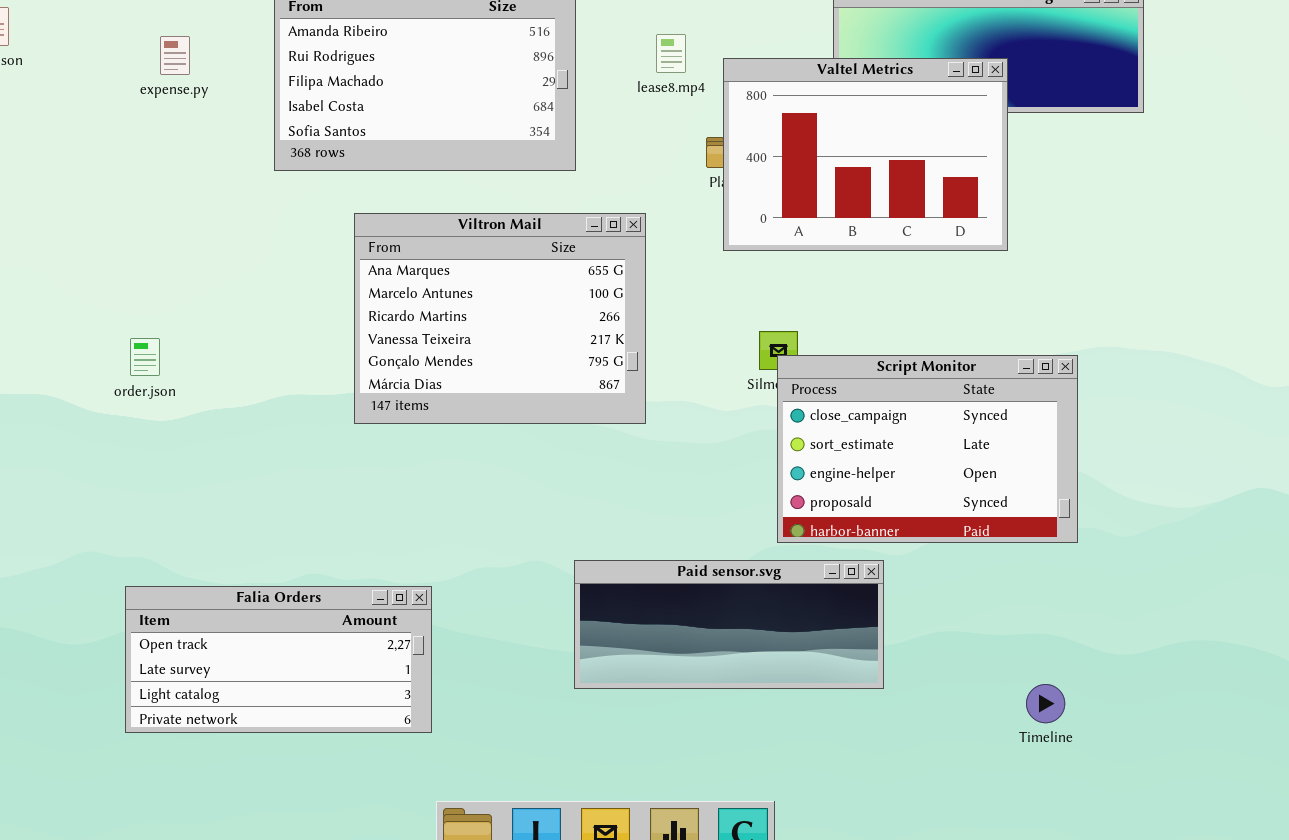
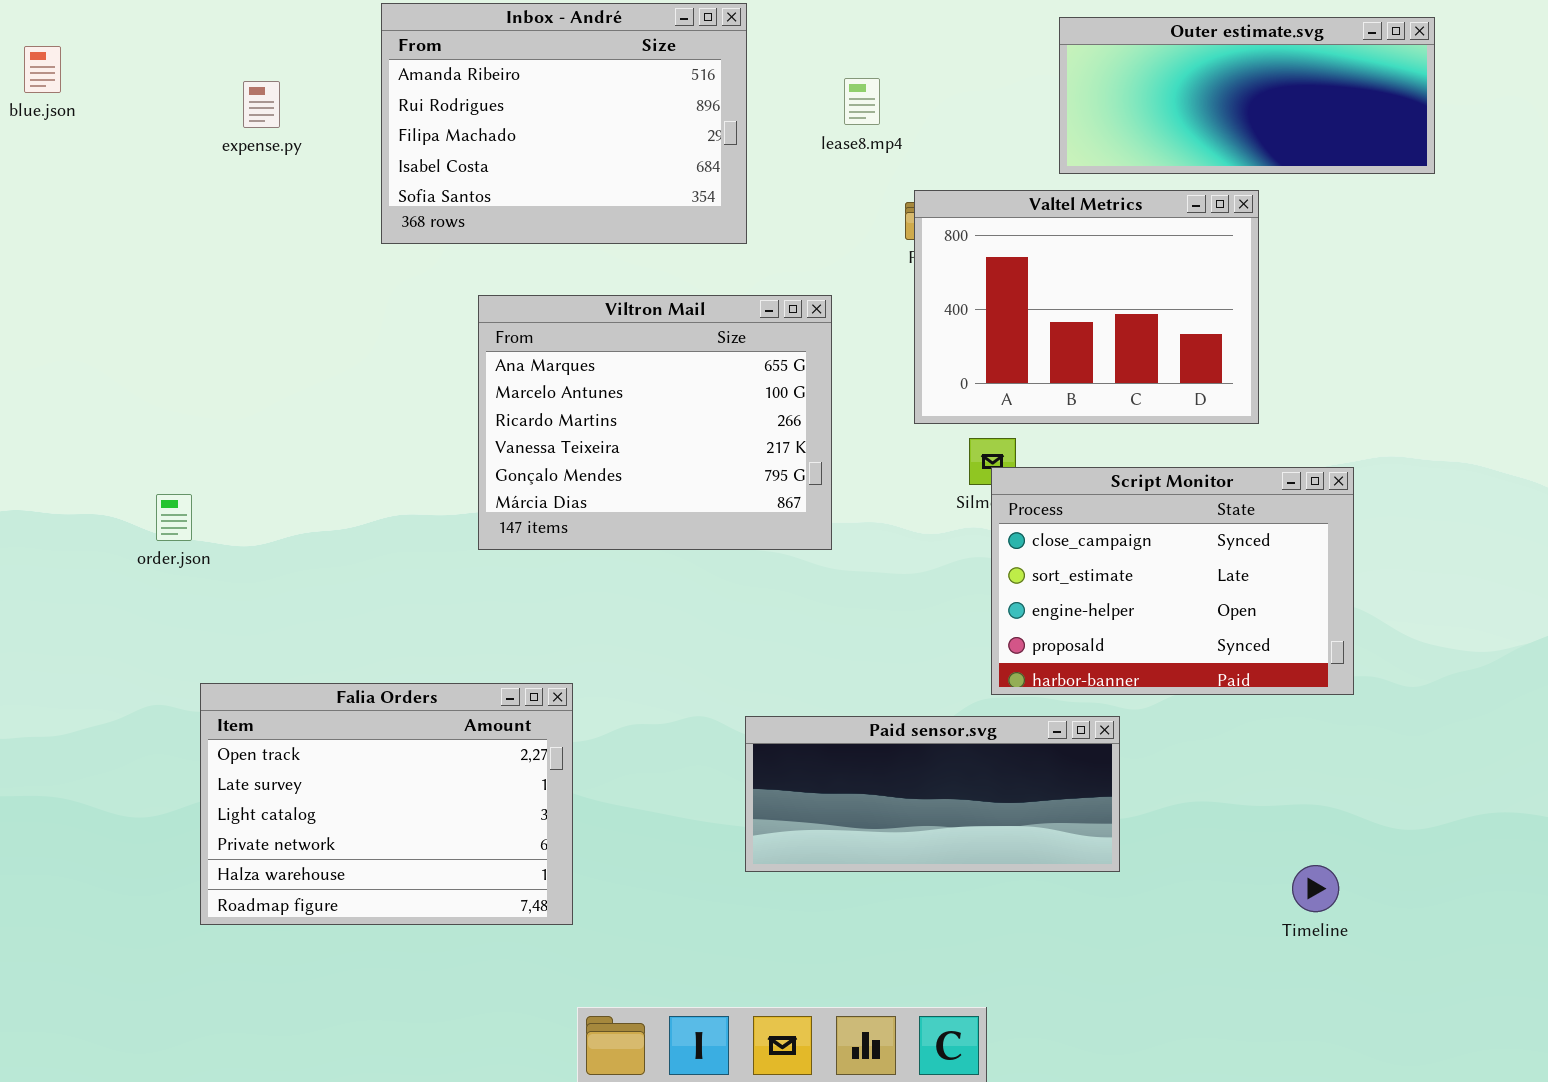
Valtel Metrics: [723,58,1008,251] -> [914,190,1259,424], moved
order.json: [130,338,160,376] -> [156,494,192,541], moved
Falia Orders: [125,586,432,733] -> [200,683,573,925], resized

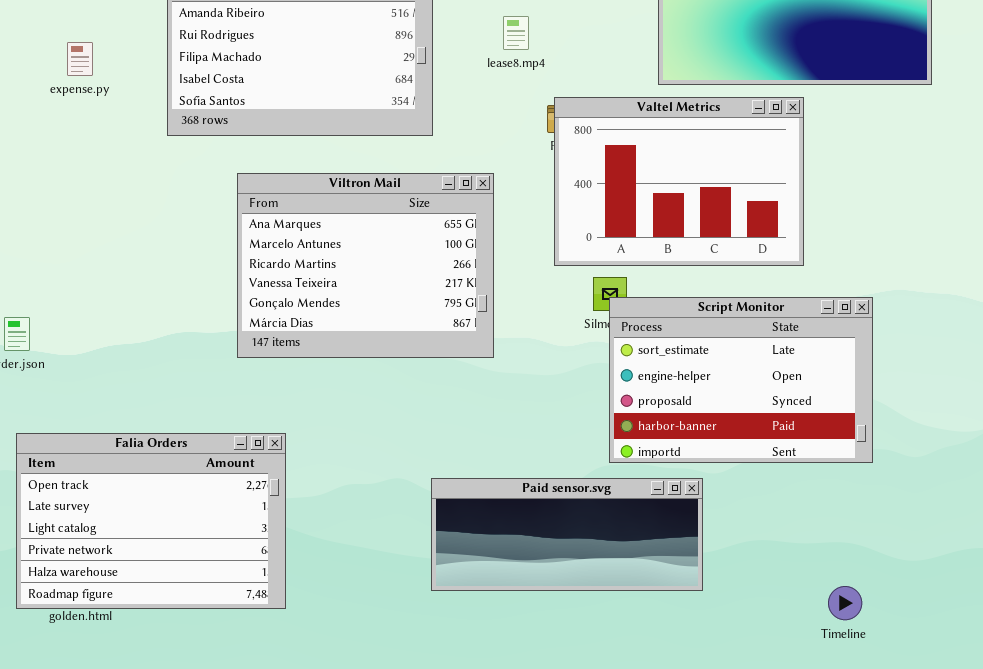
expense.py: [243,81,280,128] -> [67,42,93,76], moved
Script Monitor: [991,467,1354,695] -> [609,297,873,463], scrolled down 1 row
Falia Orders: [200,683,573,925] -> [16,433,286,609], moved

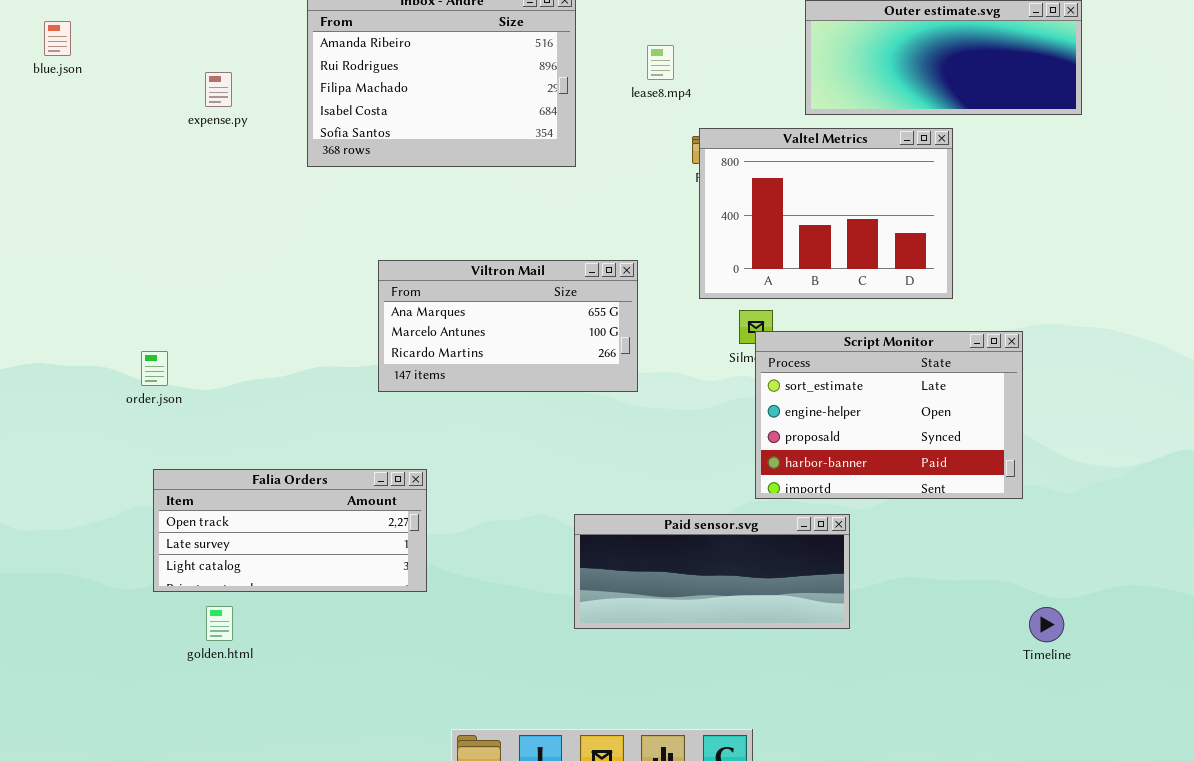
Viltron Mail: [237,173,494,358] -> [378,260,638,392], resized
Falia Orders: [16,433,286,609] -> [153,469,427,592], resized
Timeline: [828,586,862,620] -> [1029,607,1064,642], moved

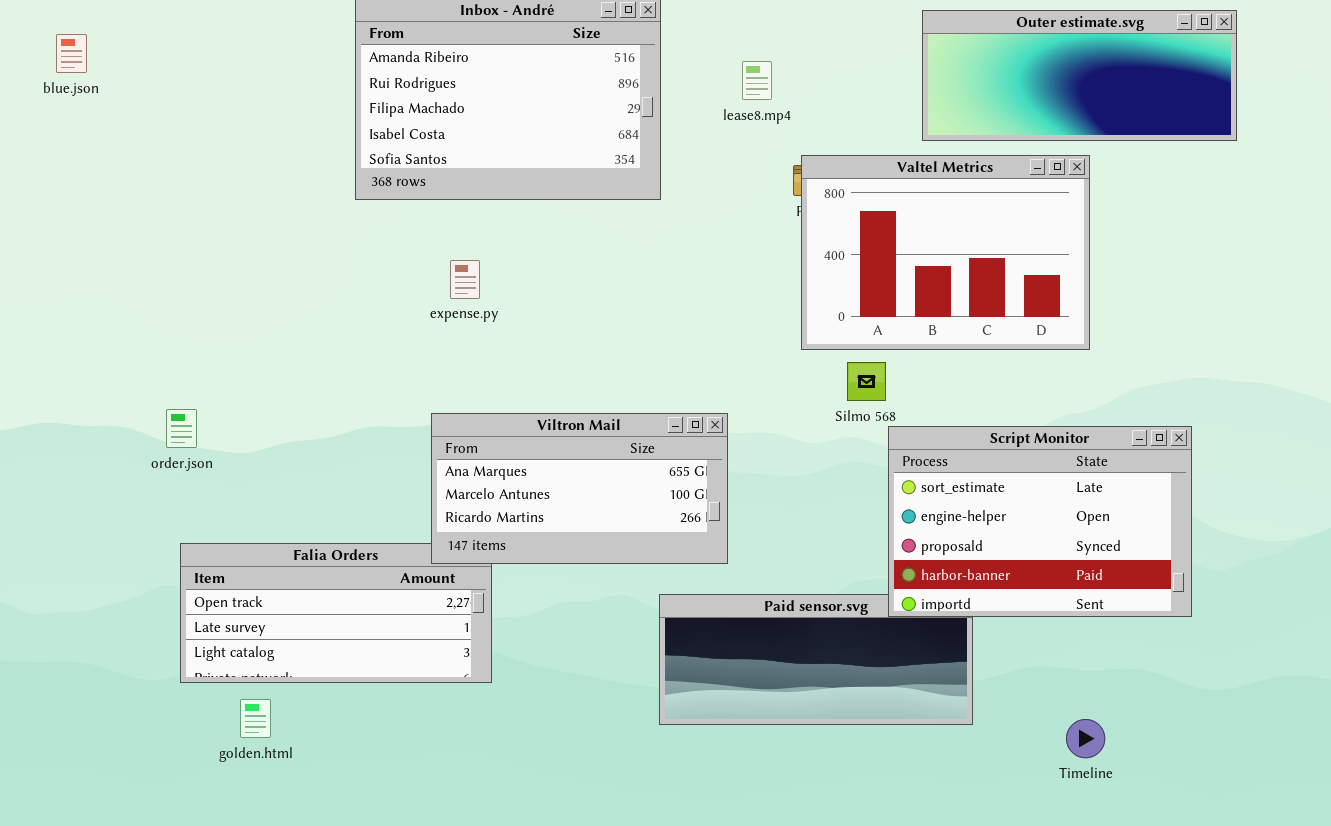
expense.py: [205,72,232,107] -> [450,260,480,299], moved
Viltron Mail: [378,260,638,392] -> [431,413,728,564], moved
Script Monitor: [755,331,1023,499] -> [888,426,1192,617], moved
Timeline: [1029,607,1064,642] -> [1066,719,1105,758], moved

